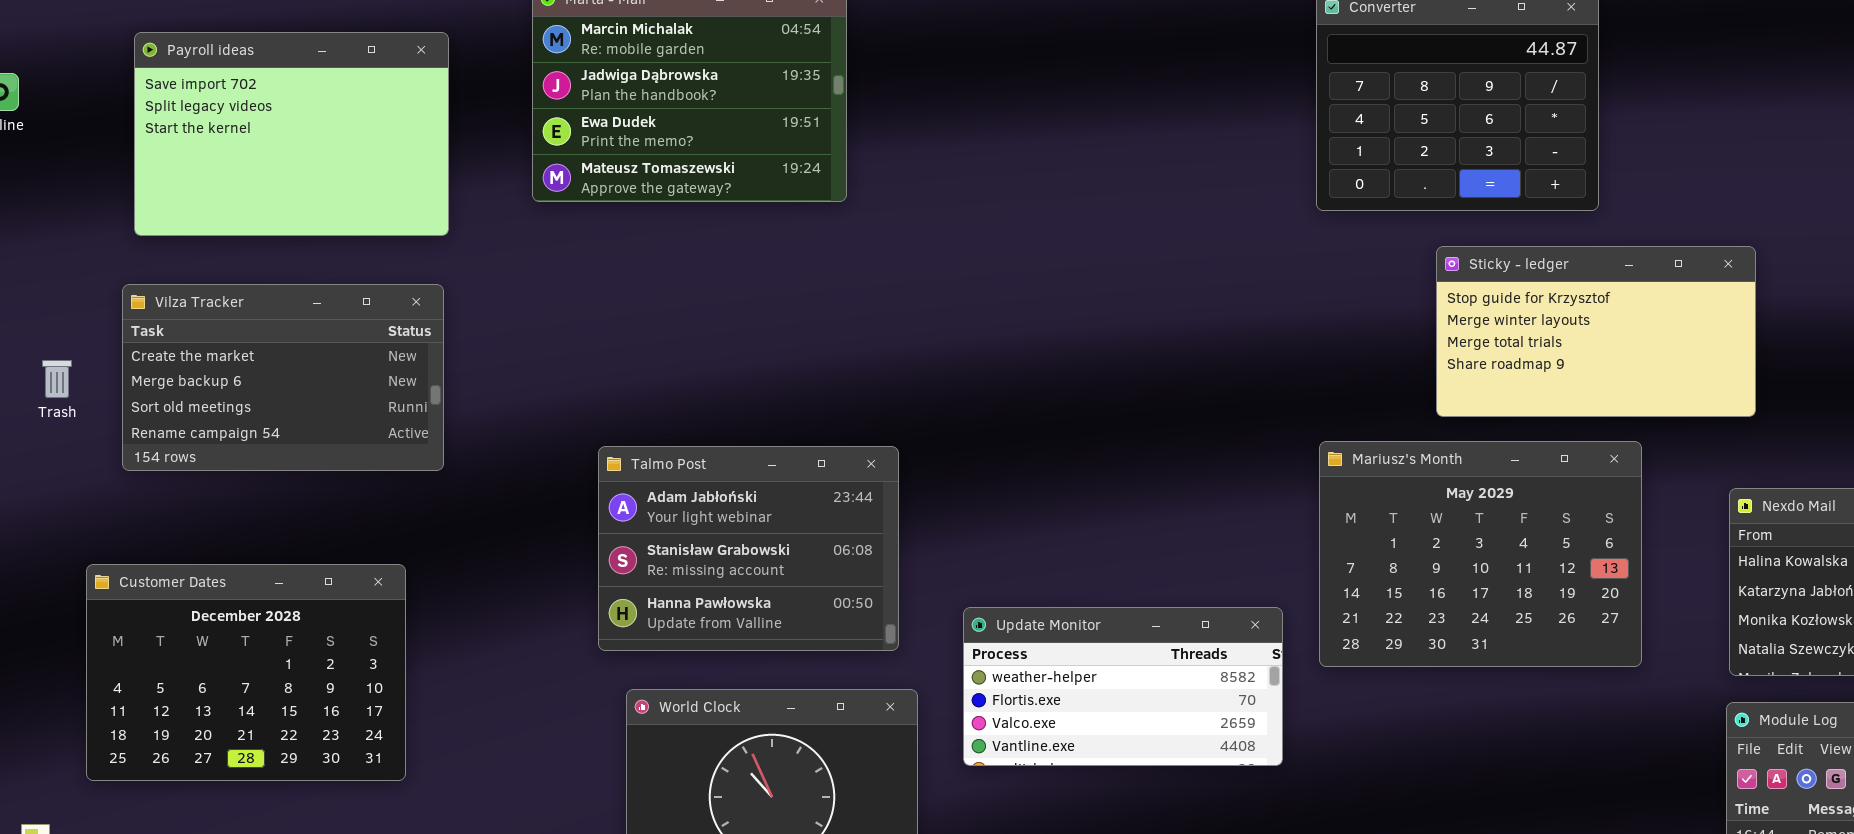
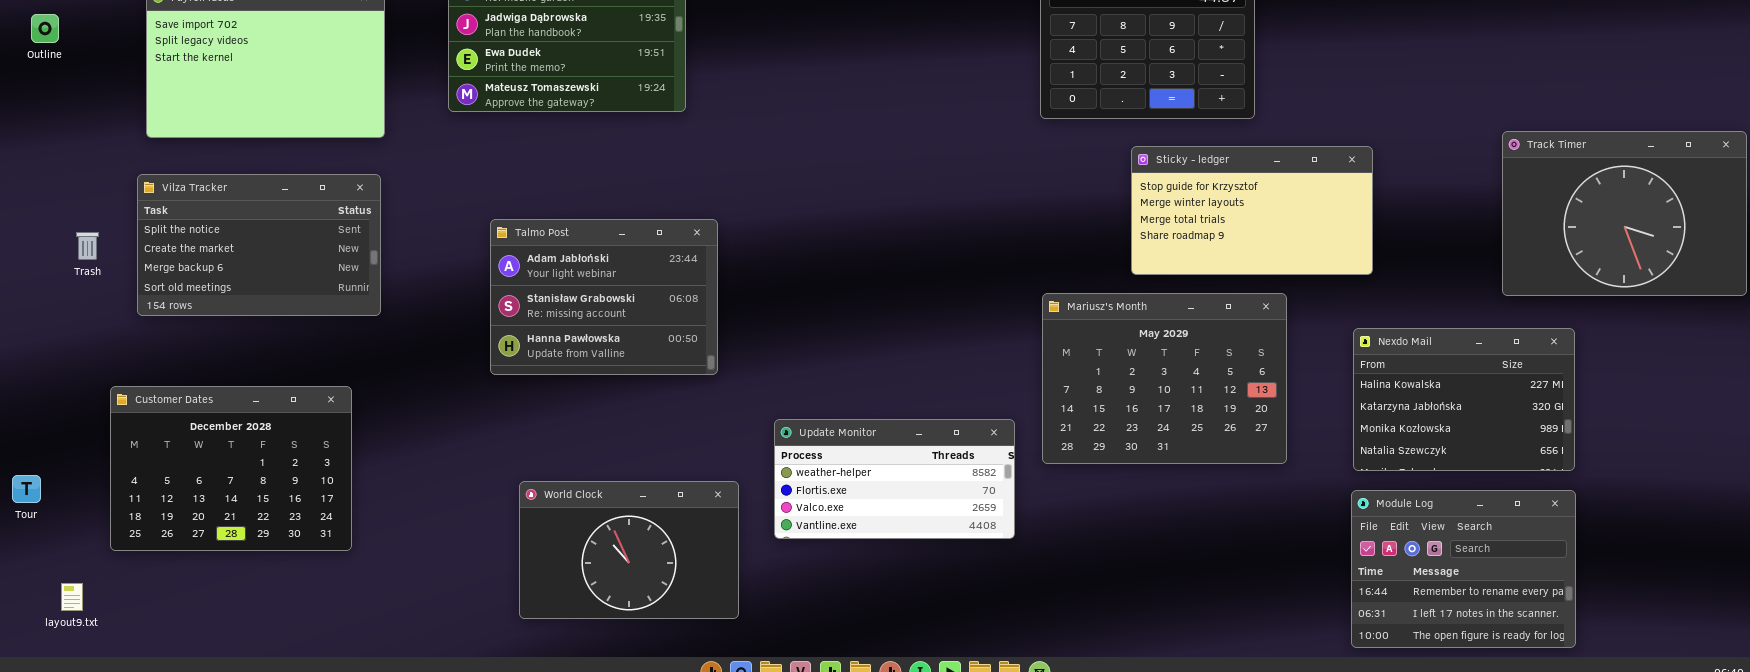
Vilza Tracker: [122,284,444,471] -> [137,174,381,316], scrolled up 1 row
Talmo Post: [598,446,899,651] -> [490,219,718,375], moved

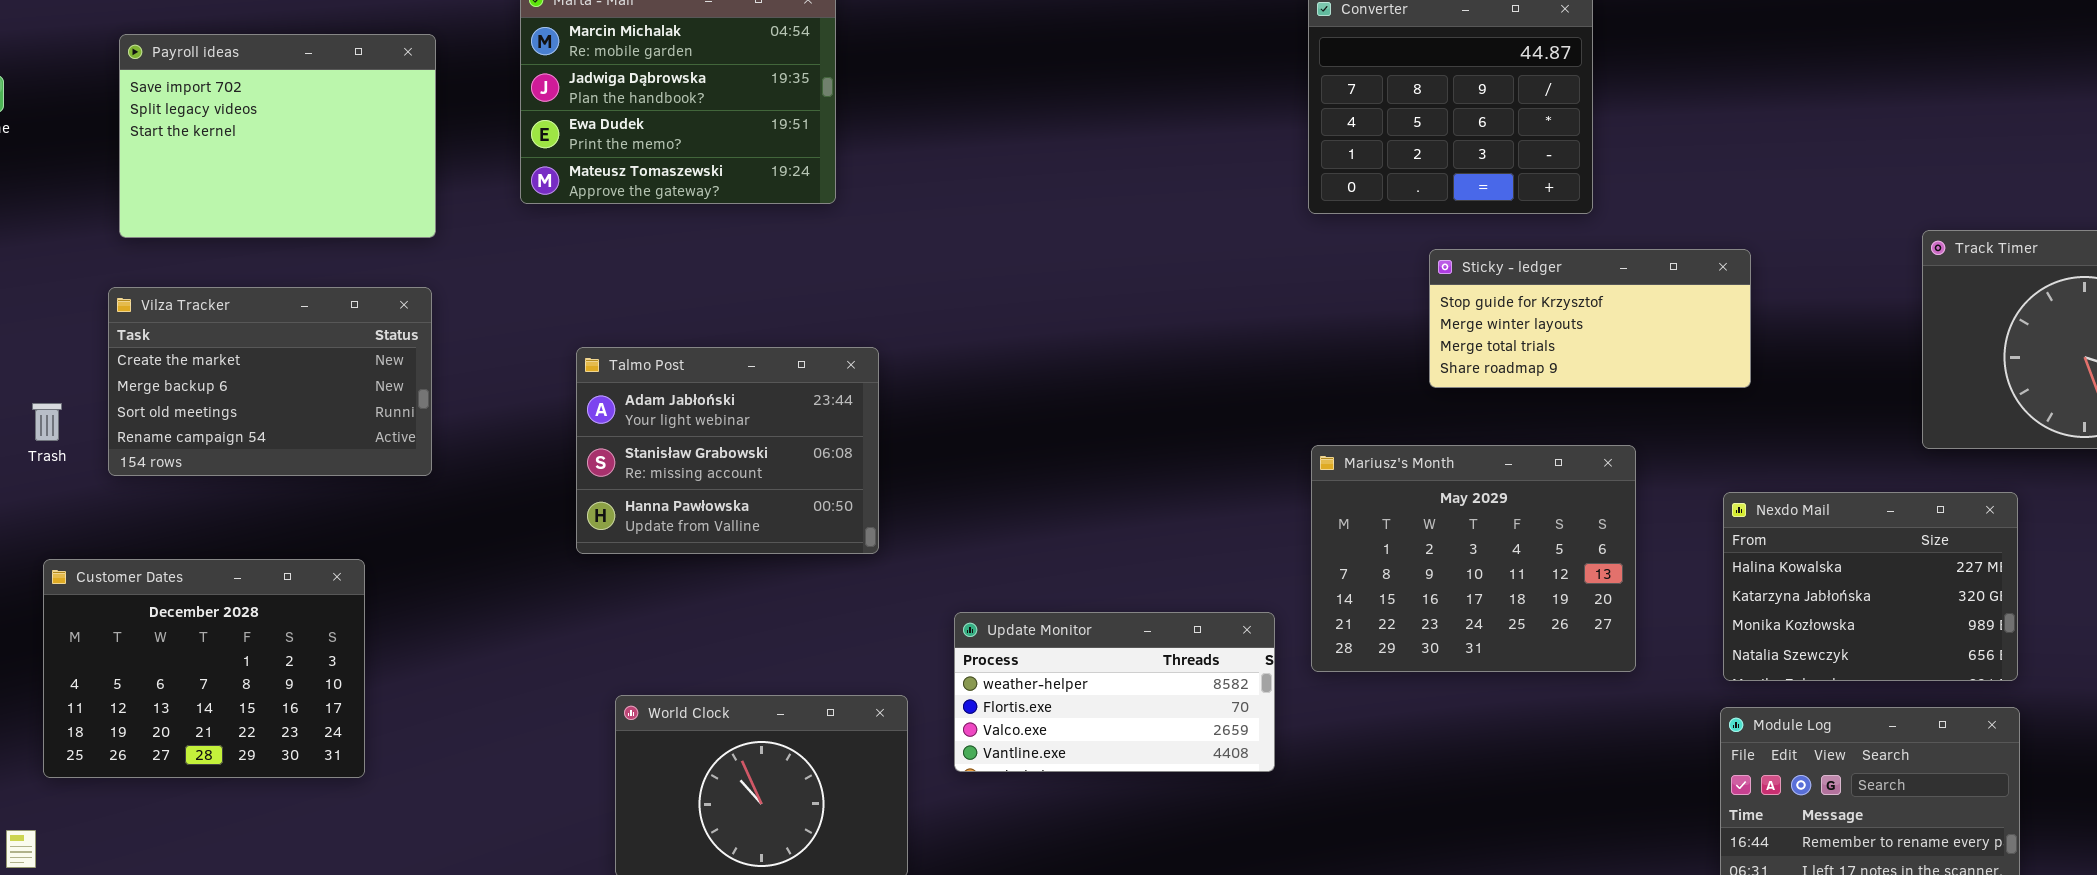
Sticky - ledger: [1131,146,1373,275] -> [1429,249,1751,388], resized
Vilza Tracker: [137,174,381,316] -> [108,287,432,476], scrolled down 1 row
Trash: [76,232,99,260] -> [32,403,62,441], moved
Customer Dates: [110,386,352,551] -> [43,559,365,778], moved

